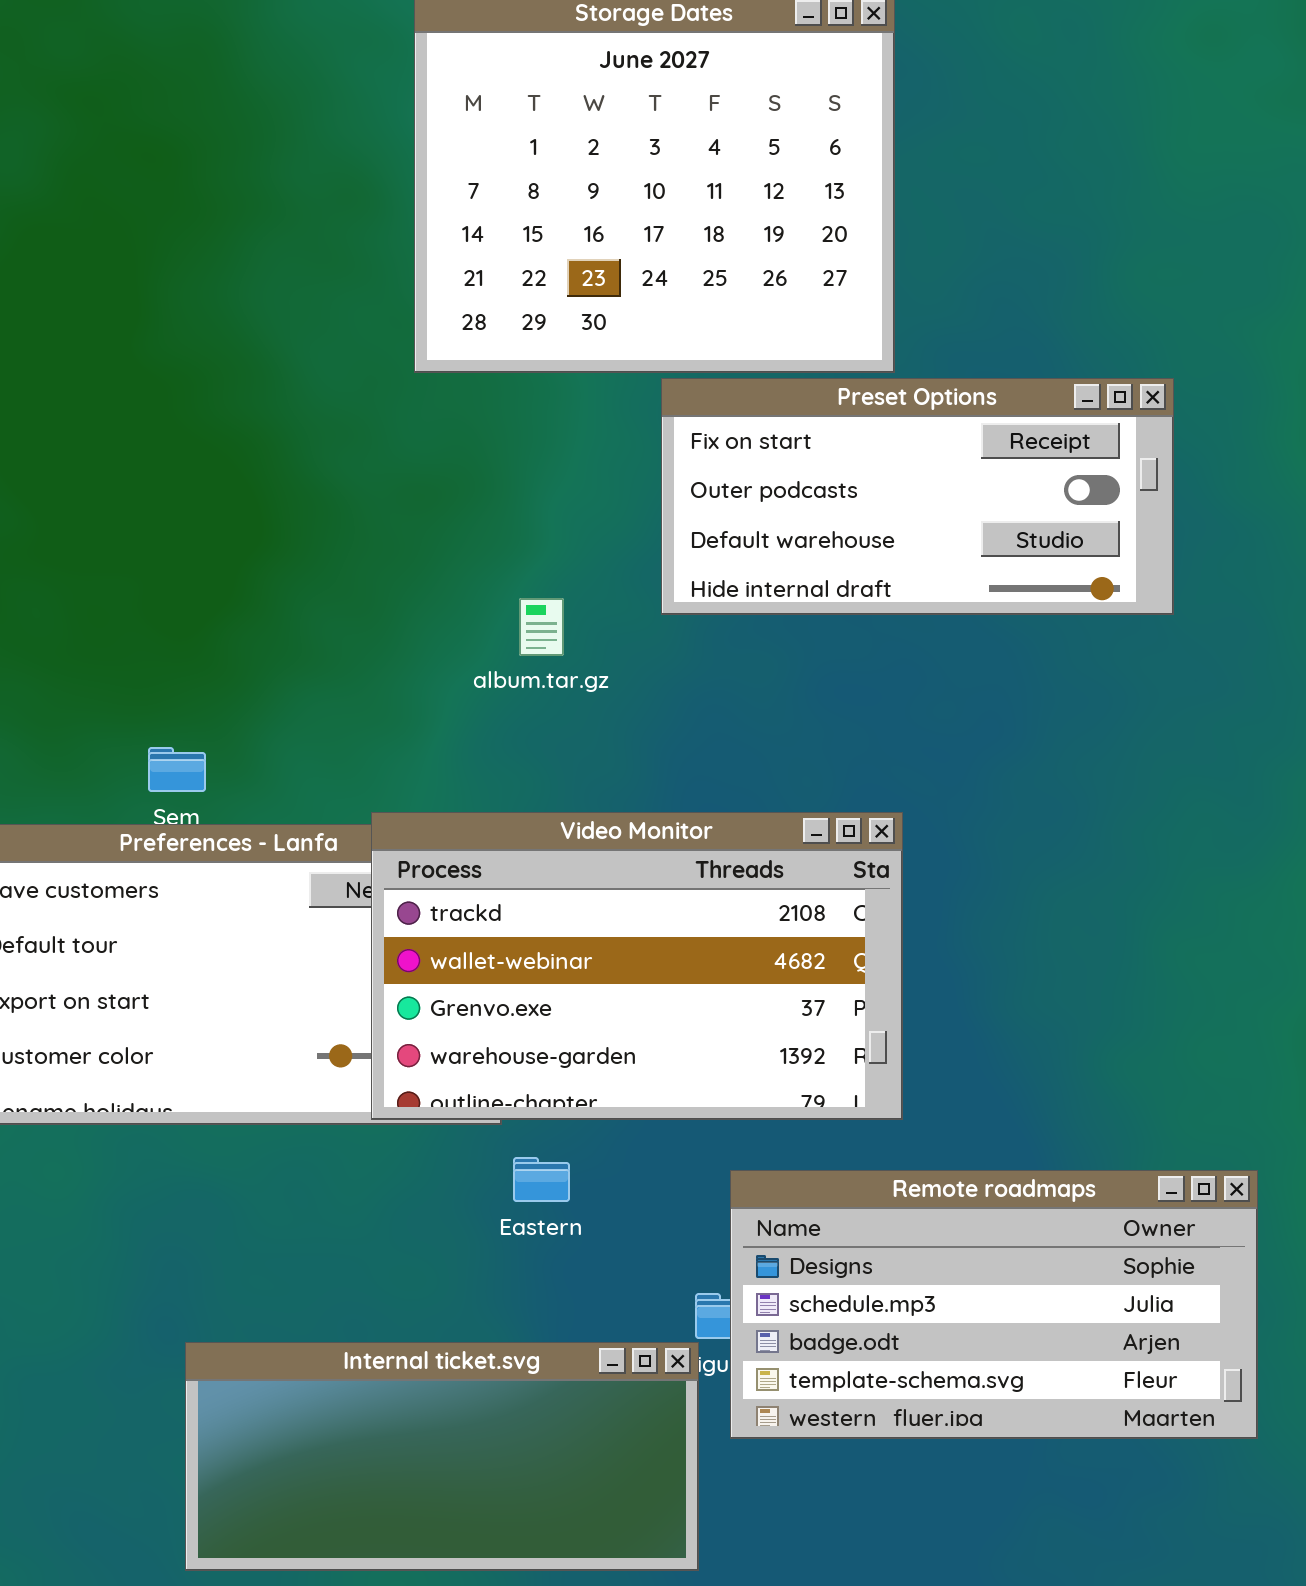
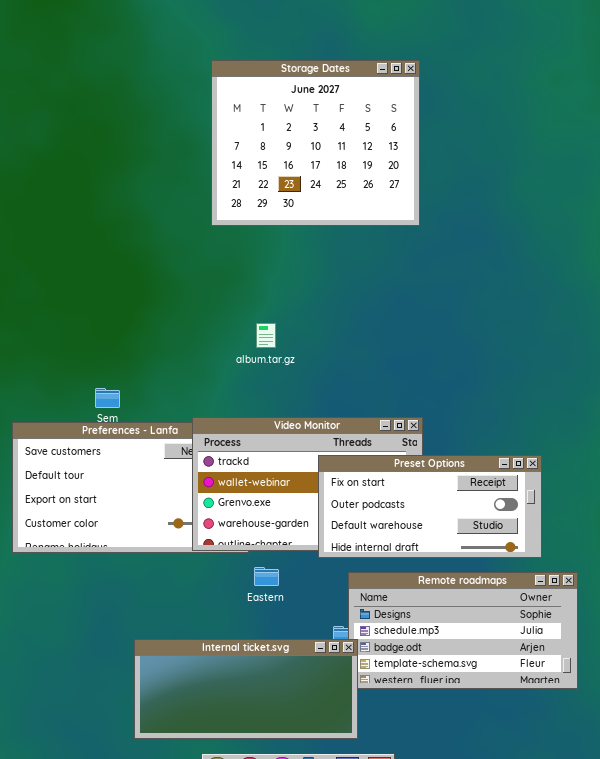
Preset Options: [661,378,1174,615] -> [318,455,542,558], moved
Internal ticket.svg: [185,1342,699,1571] -> [134,639,358,739], moved

